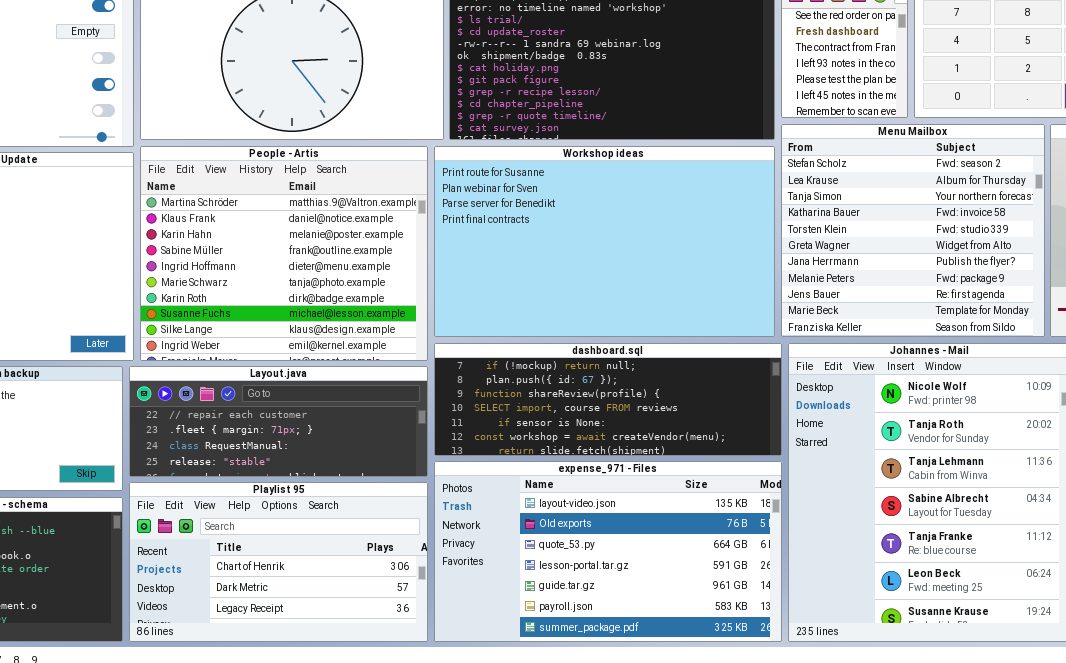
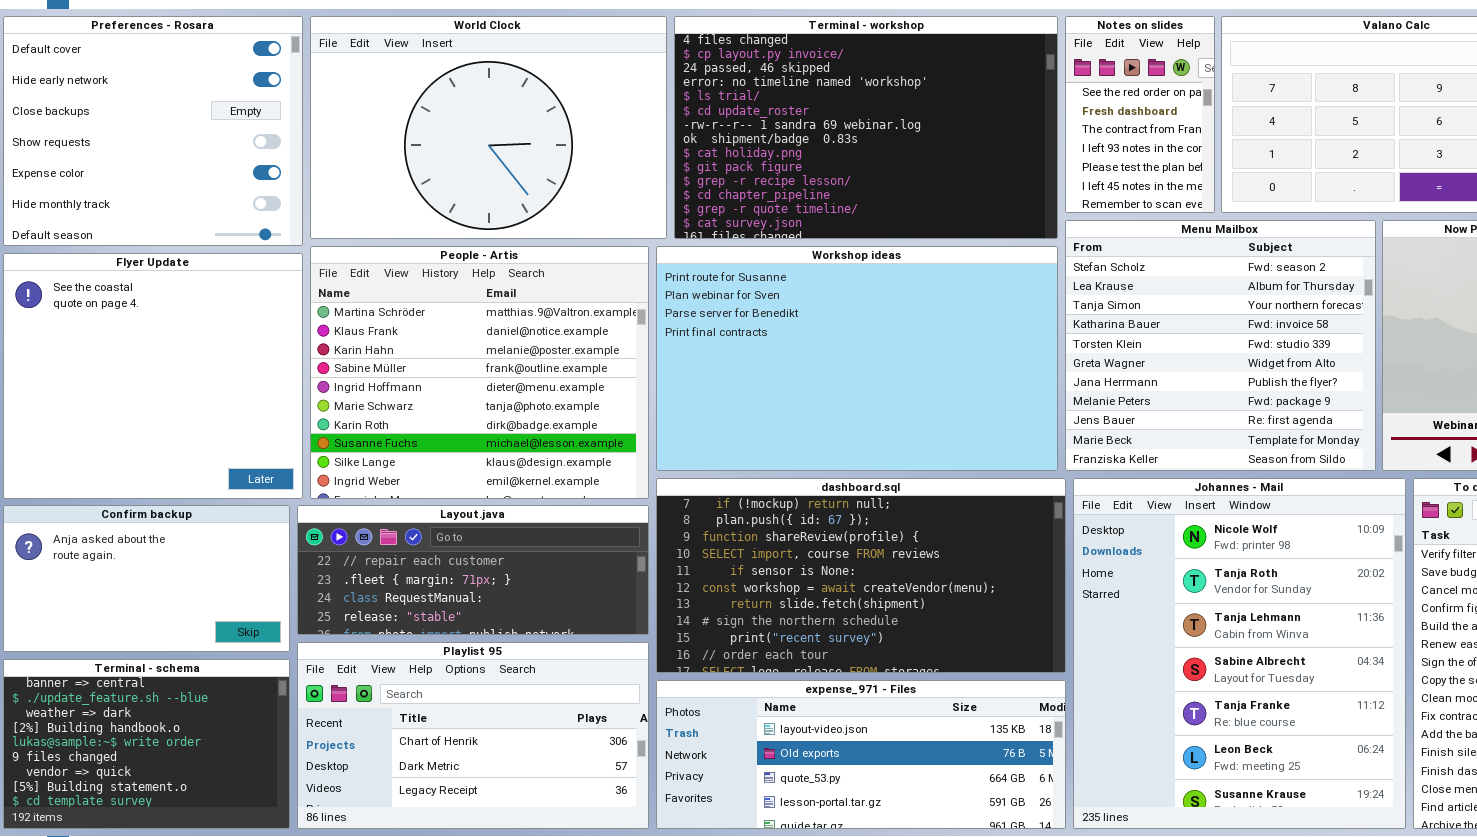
dashboard.sql: [434,343,782,456] -> [656,478,1066,673], resized
expense_971 - Files: [434,461,782,642] -> [656,680,1066,829], resized

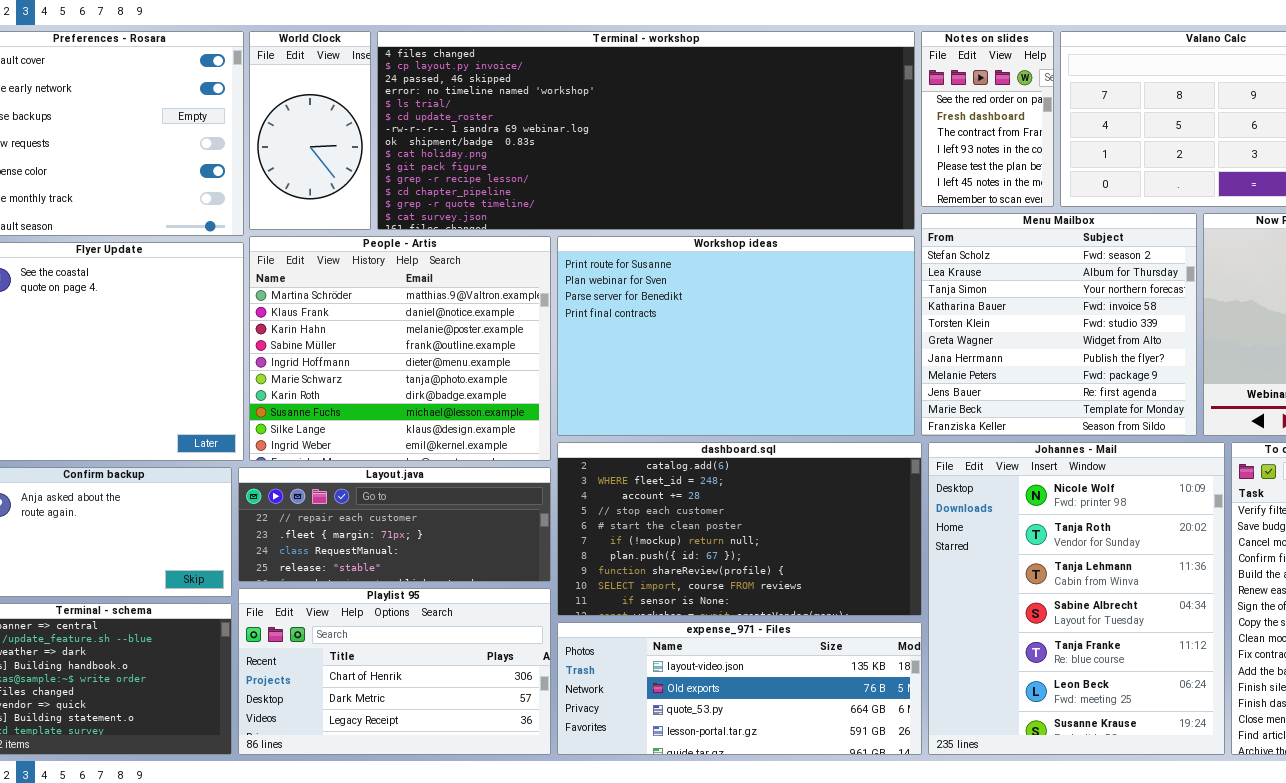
World Clock: [310,16,667,239] -> [249,31,371,230], resized
Terminal - workshop: [674,16,1058,239] -> [377,31,915,230], resized
dashboard.sql: [656,478,1066,673] -> [557,442,922,616], scrolled up 5 rows

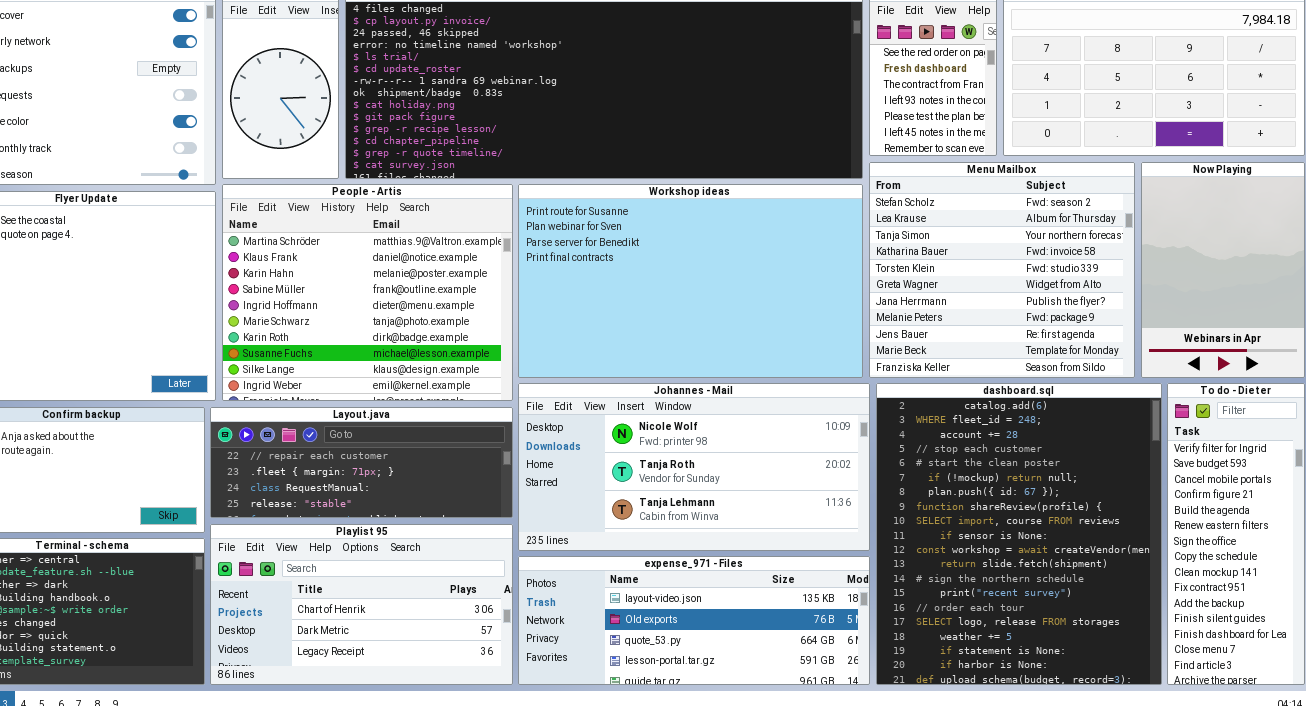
dashboard.sql: [557,442,922,616] -> [876,383,1162,685], moved, resized
Johannes - Mail: [928,442,1225,755] -> [518,383,870,551], moved, resized

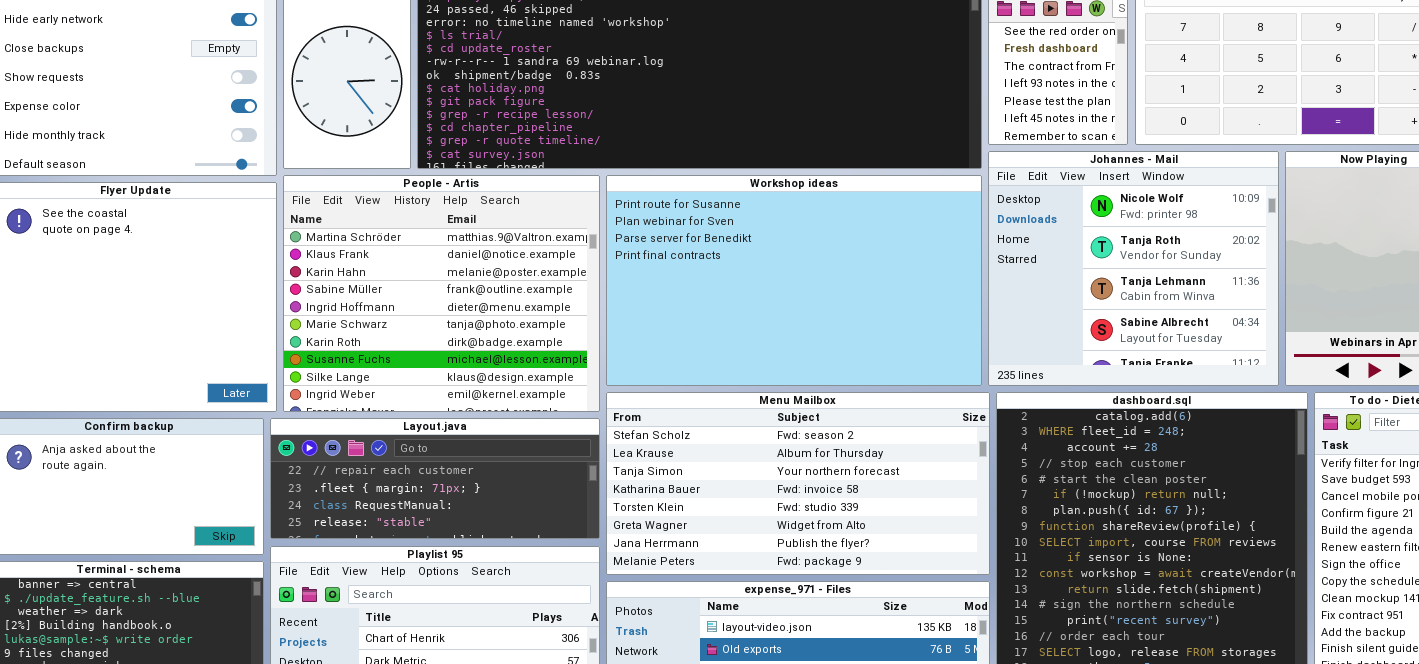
Menu Mailbox: [869,162,1135,378] -> [606,392,990,575], moved, resized
Johannes - Mail: [518,383,870,551] -> [988,151,1279,386], moved, resized

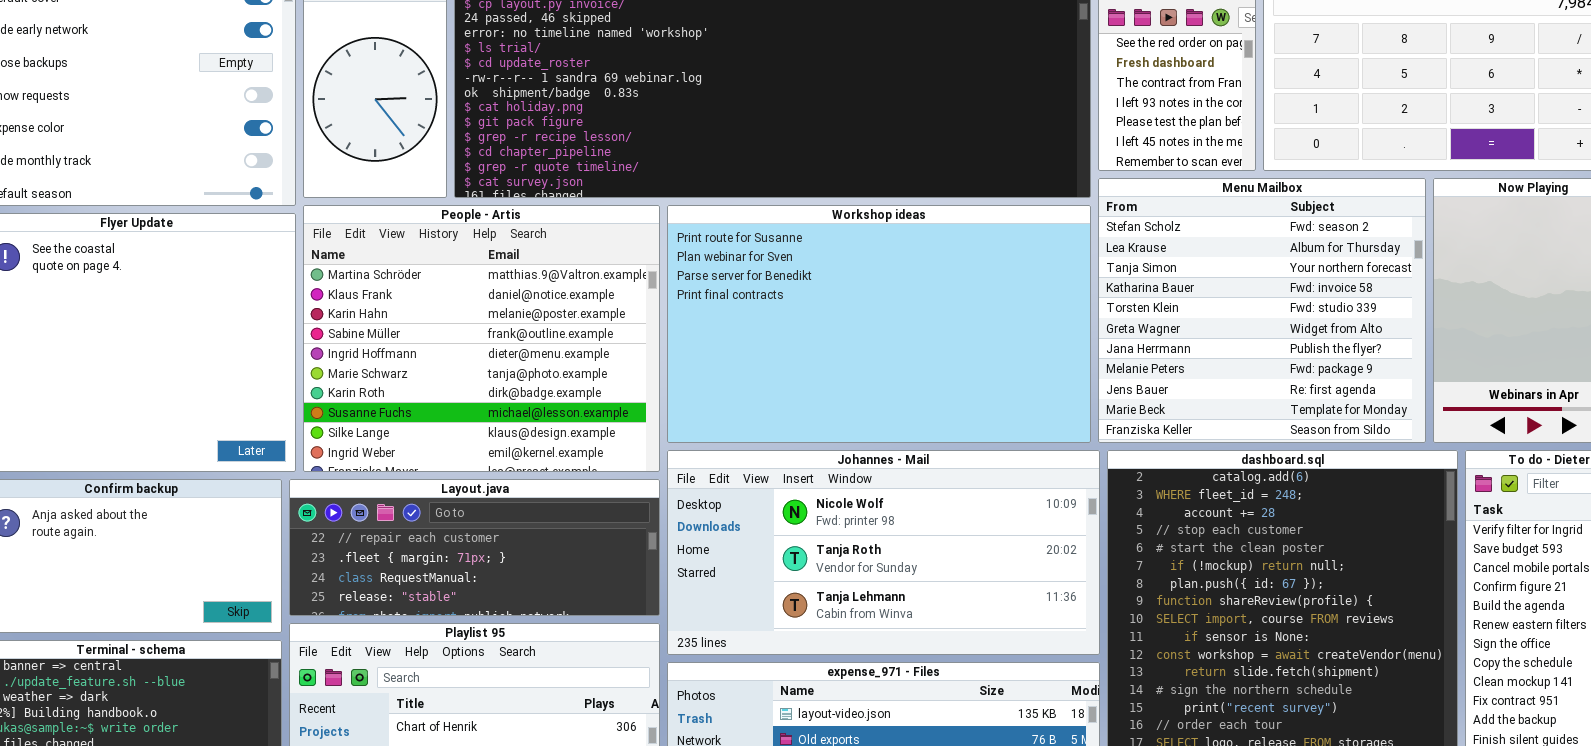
Johannes - Mail: [988,151,1279,386] -> [667,450,1100,655], moved, resized
Menu Mailbox: [606,392,990,575] -> [1098,178,1426,443], moved, resized

